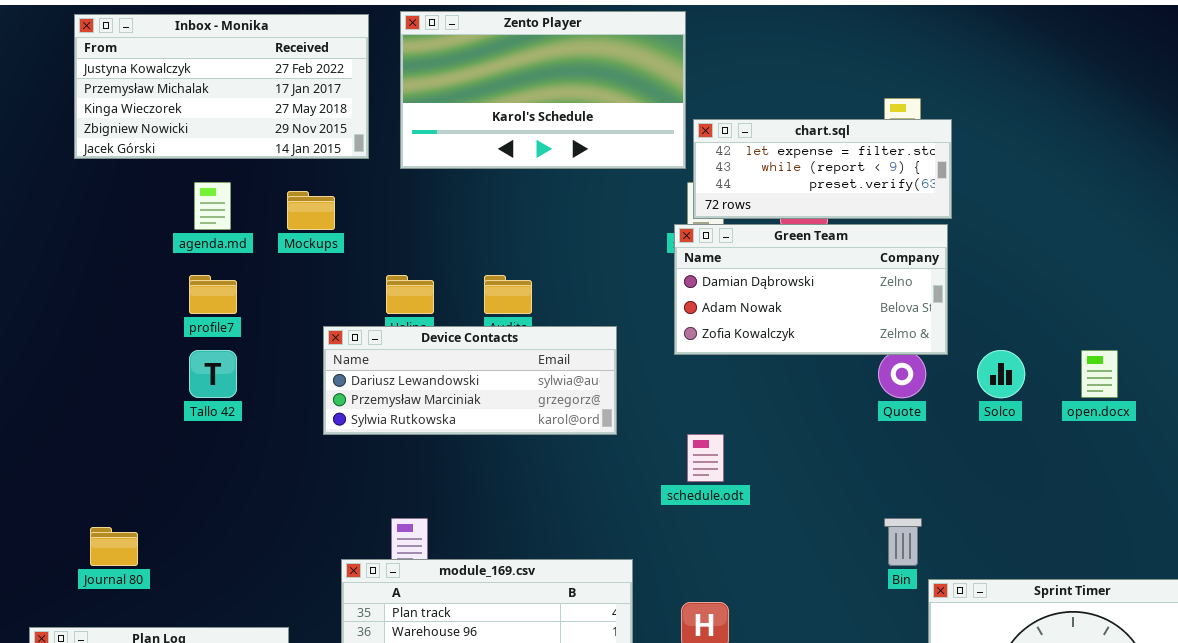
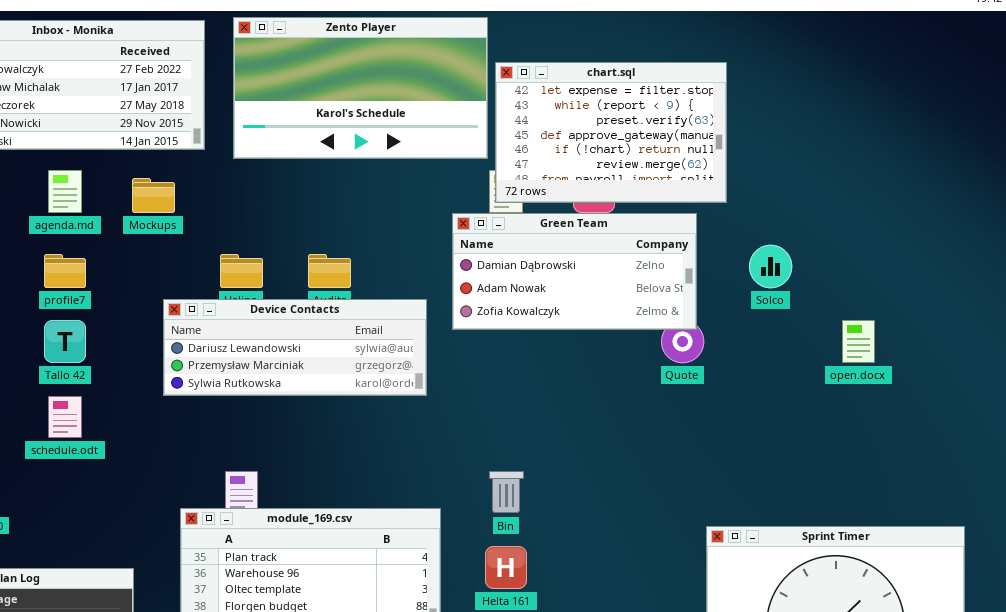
chart.sql: [693,119,952,219] -> [495,62,727,203], resized
Green Team: [674,224,948,355] -> [452,213,697,330], moved
Solco: [977,350,1025,398] -> [749,245,792,288], moved
schedule.odt: [687,434,724,482] -> [48,396,82,438], moved
Bin: [884,518,922,566] -> [489,471,524,513], moved

